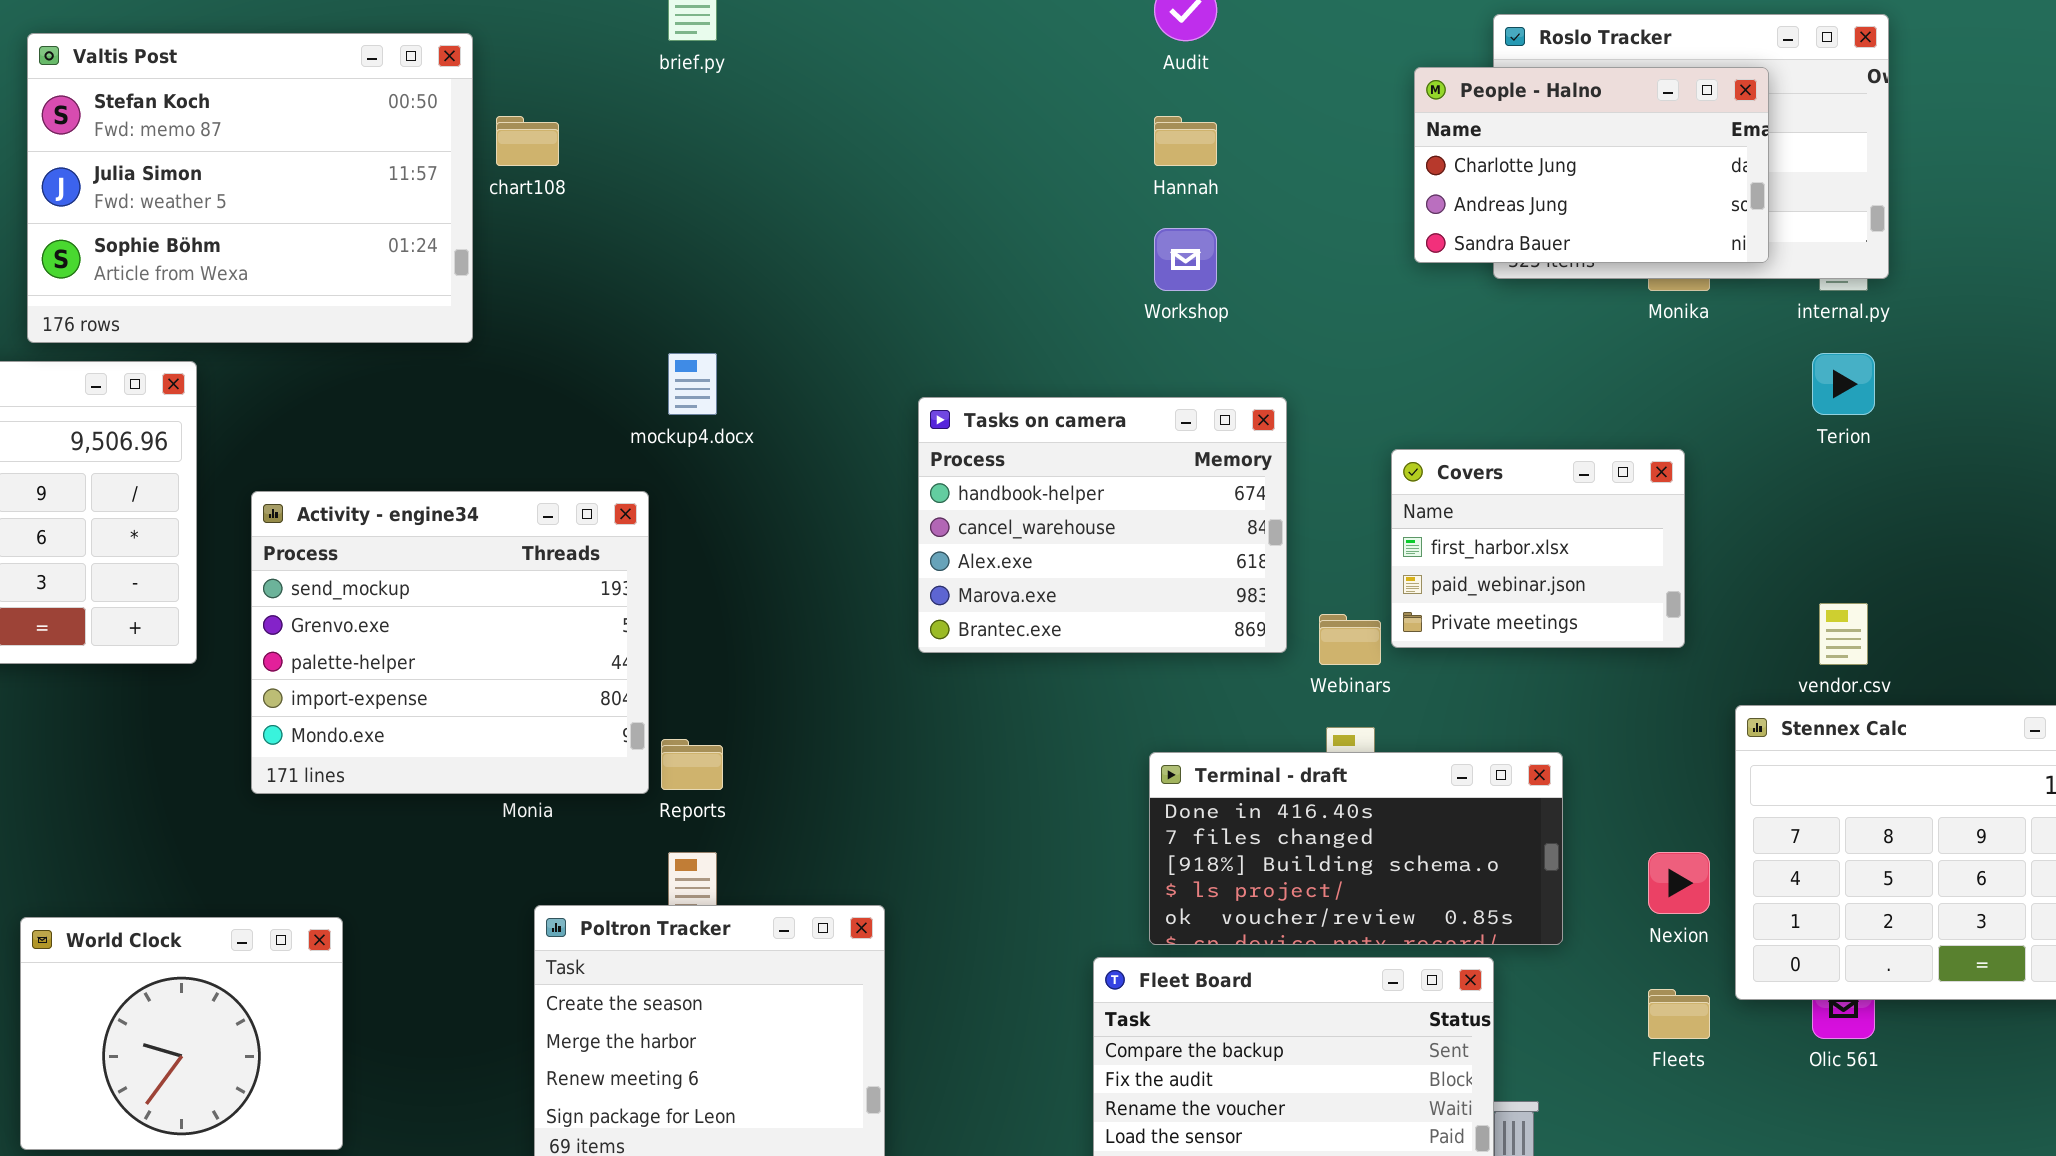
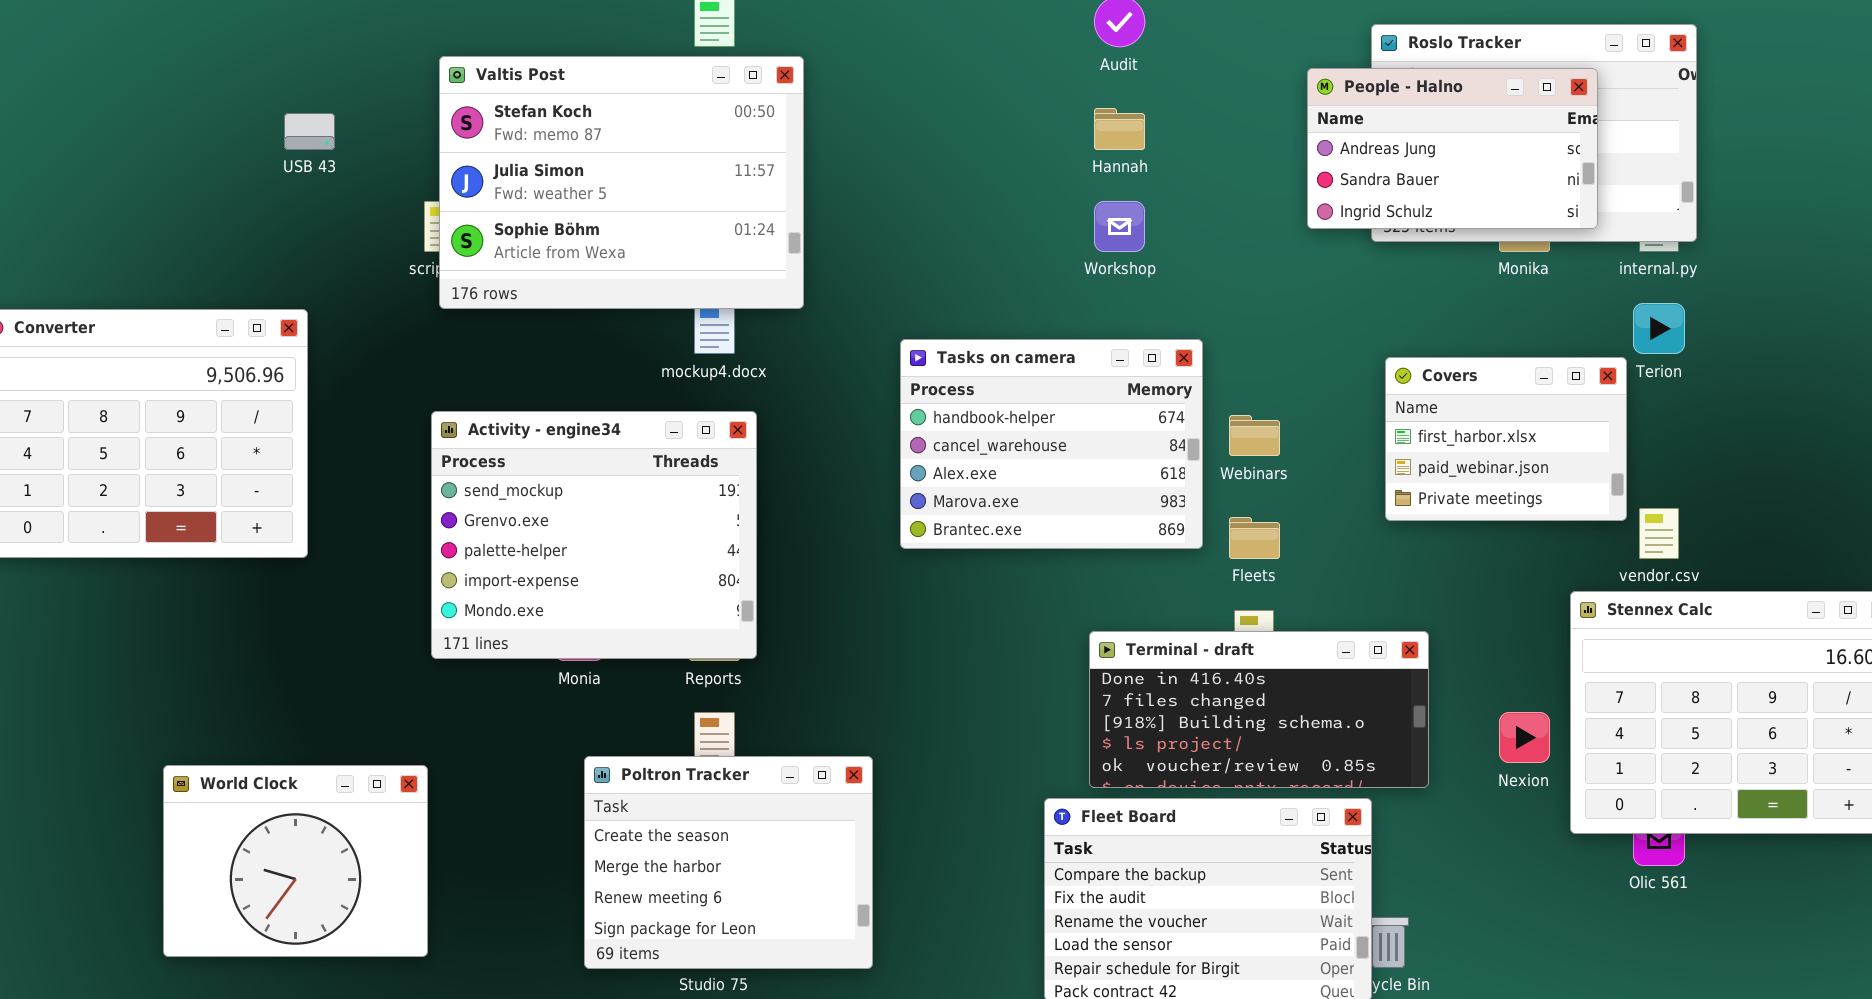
Valtis Post: [27,33,473,343] -> [439,56,804,309], moved
People - Halno: [1414,67,1769,263] -> [1307,68,1598,229], scrolled down 1 row
Covers: [1391,449,1685,648] -> [1385,357,1627,521], moved
Activity - engine34: [251,491,649,794] -> [431,411,757,659], moved
Webinars: [1319,614,1381,665] -> [1229,415,1280,456], moved
Fleets: [1648,989,1710,1039] -> [1229,517,1280,559], moved

